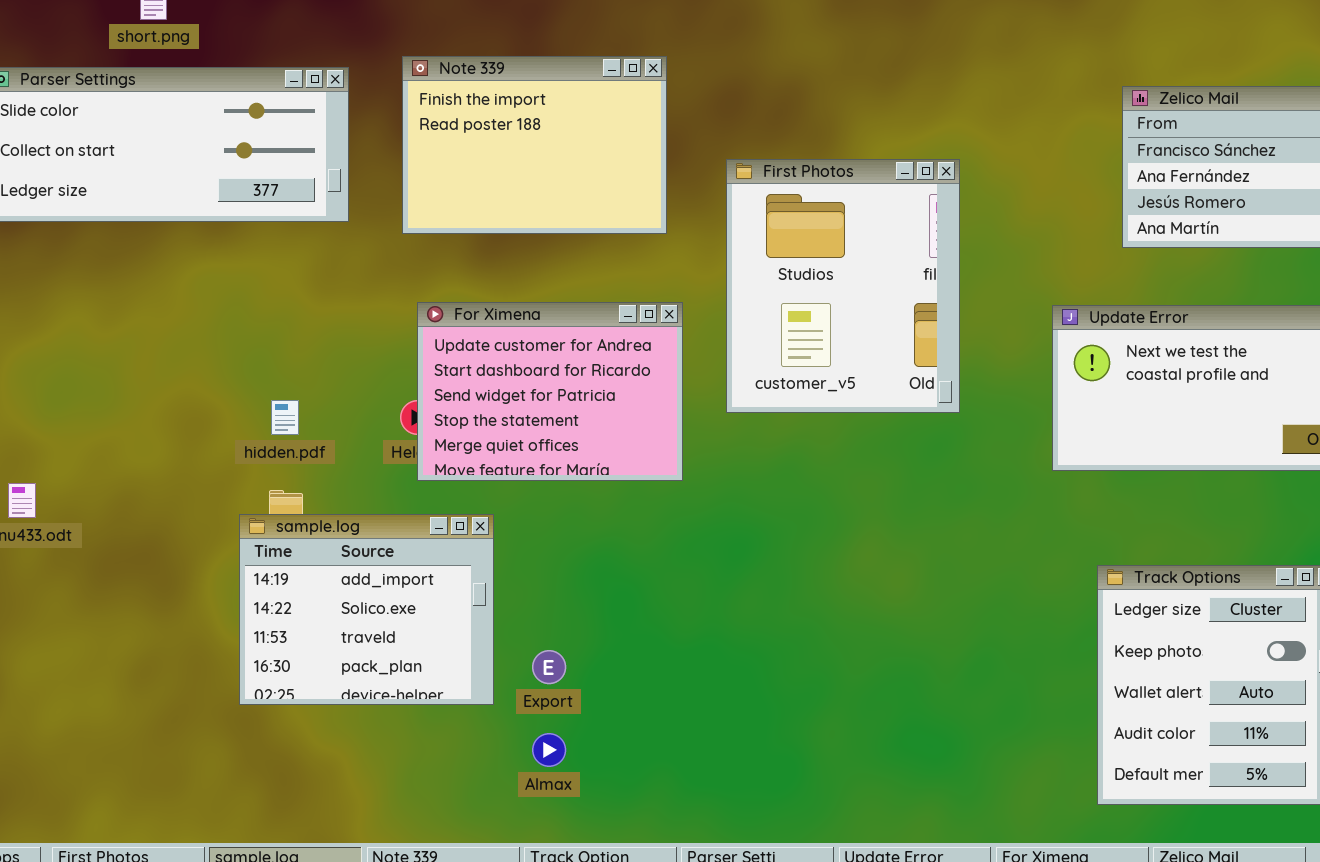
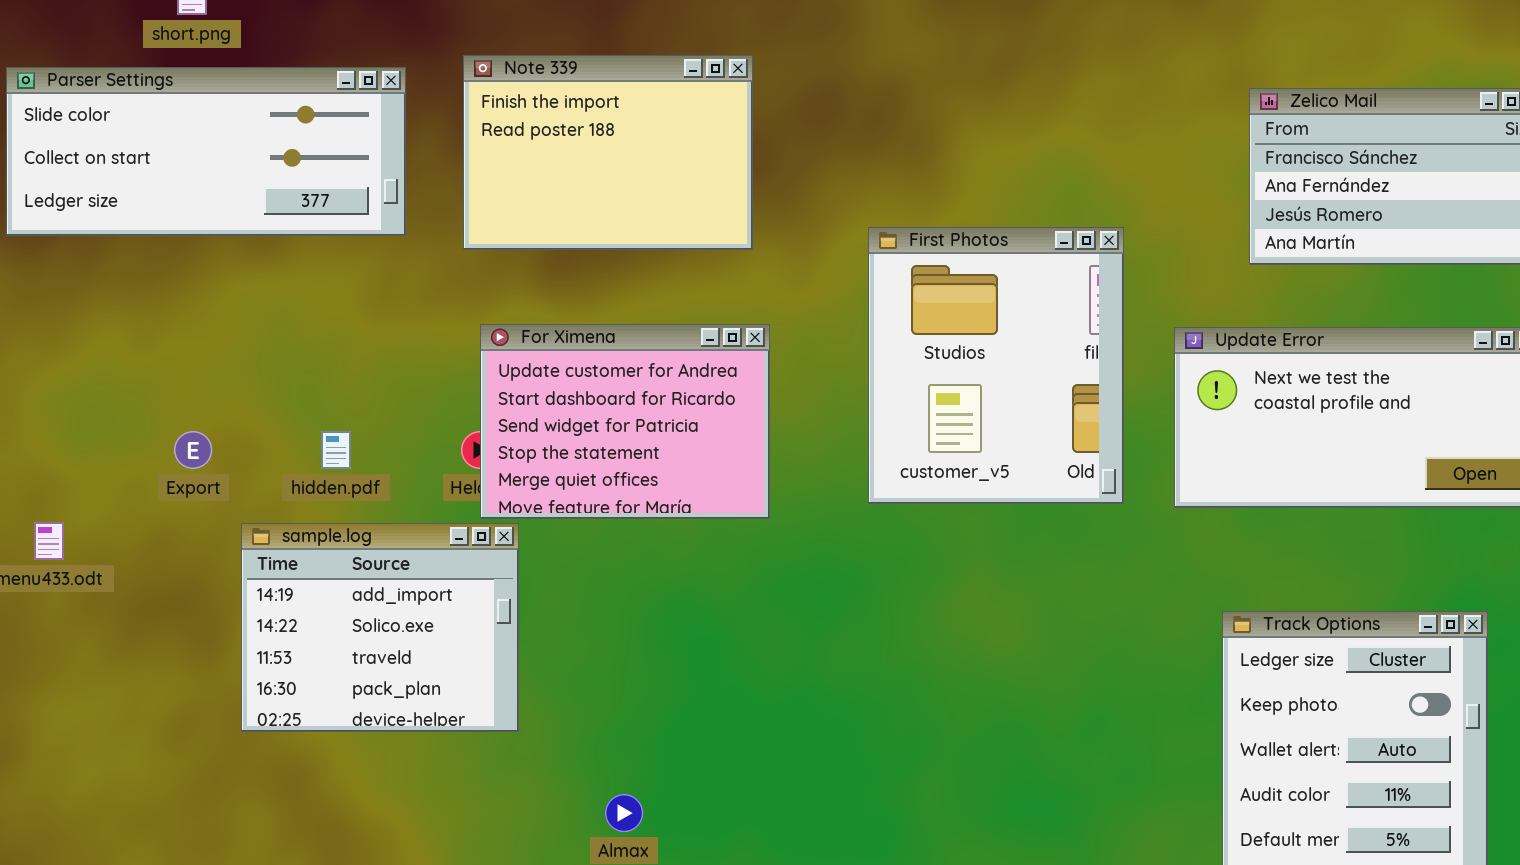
First Photos: [726,159,960,413] -> [868,227,1124,504], moved
sample.log: [239,514,494,705] -> [241,523,519,732], moved
Export: [532,650,566,684] -> [174,431,212,469], moved

